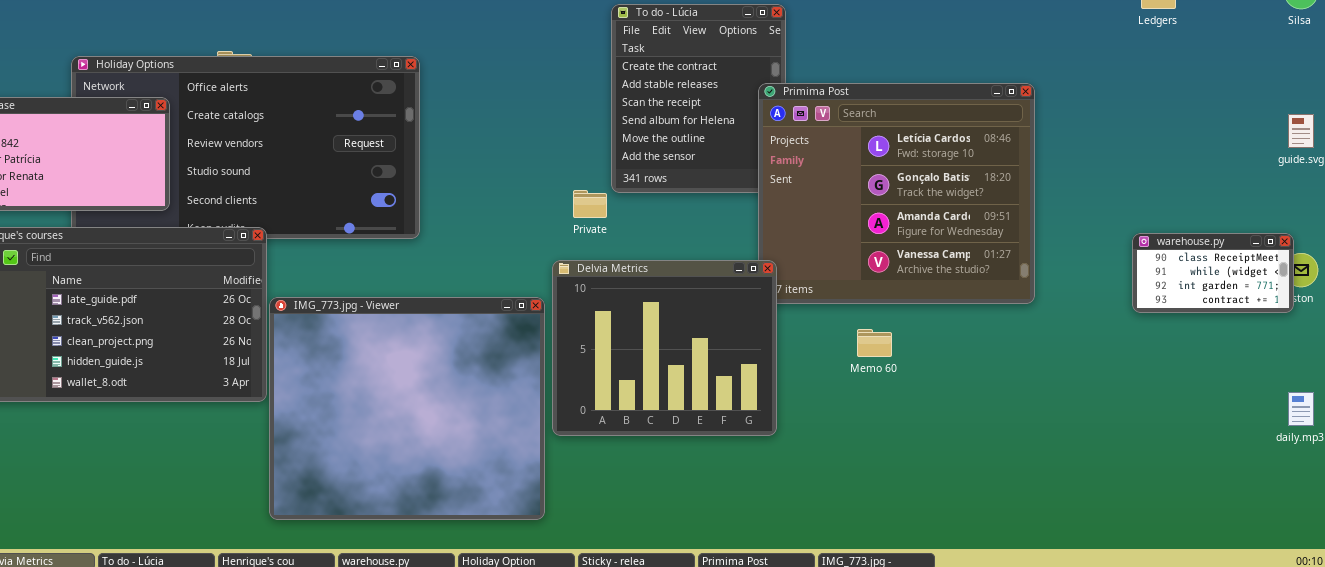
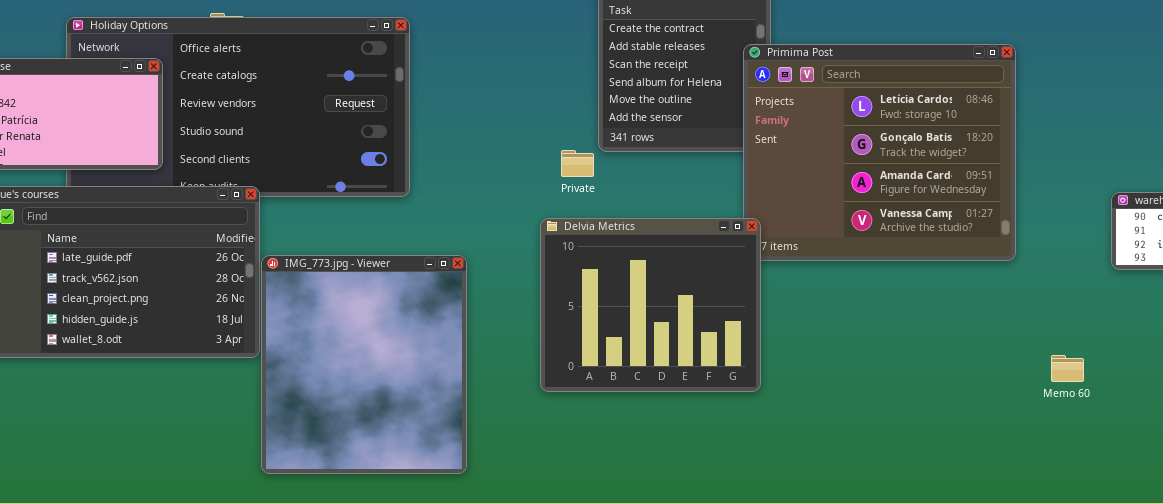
IMG_773.jpg - Viewer: [269,297,545,520] -> [261,255,467,474], resized
Memo 60: [857,329,892,357] -> [1051,355,1084,382], moved

